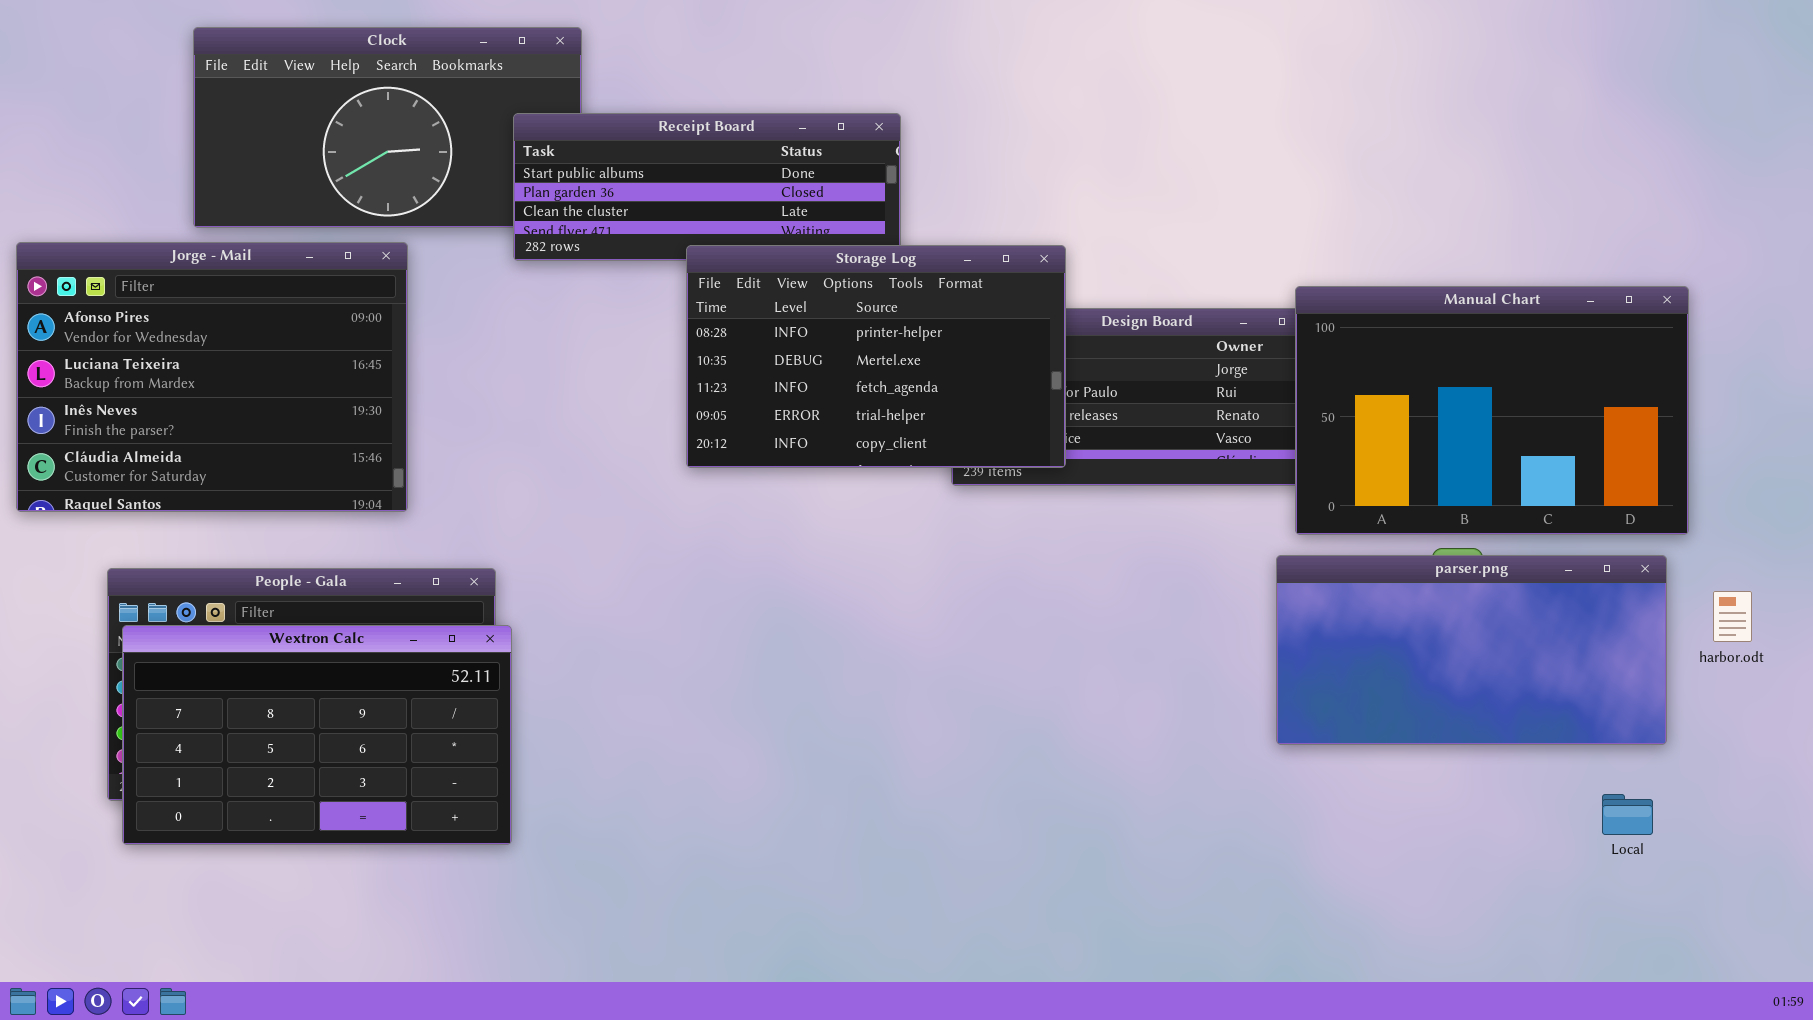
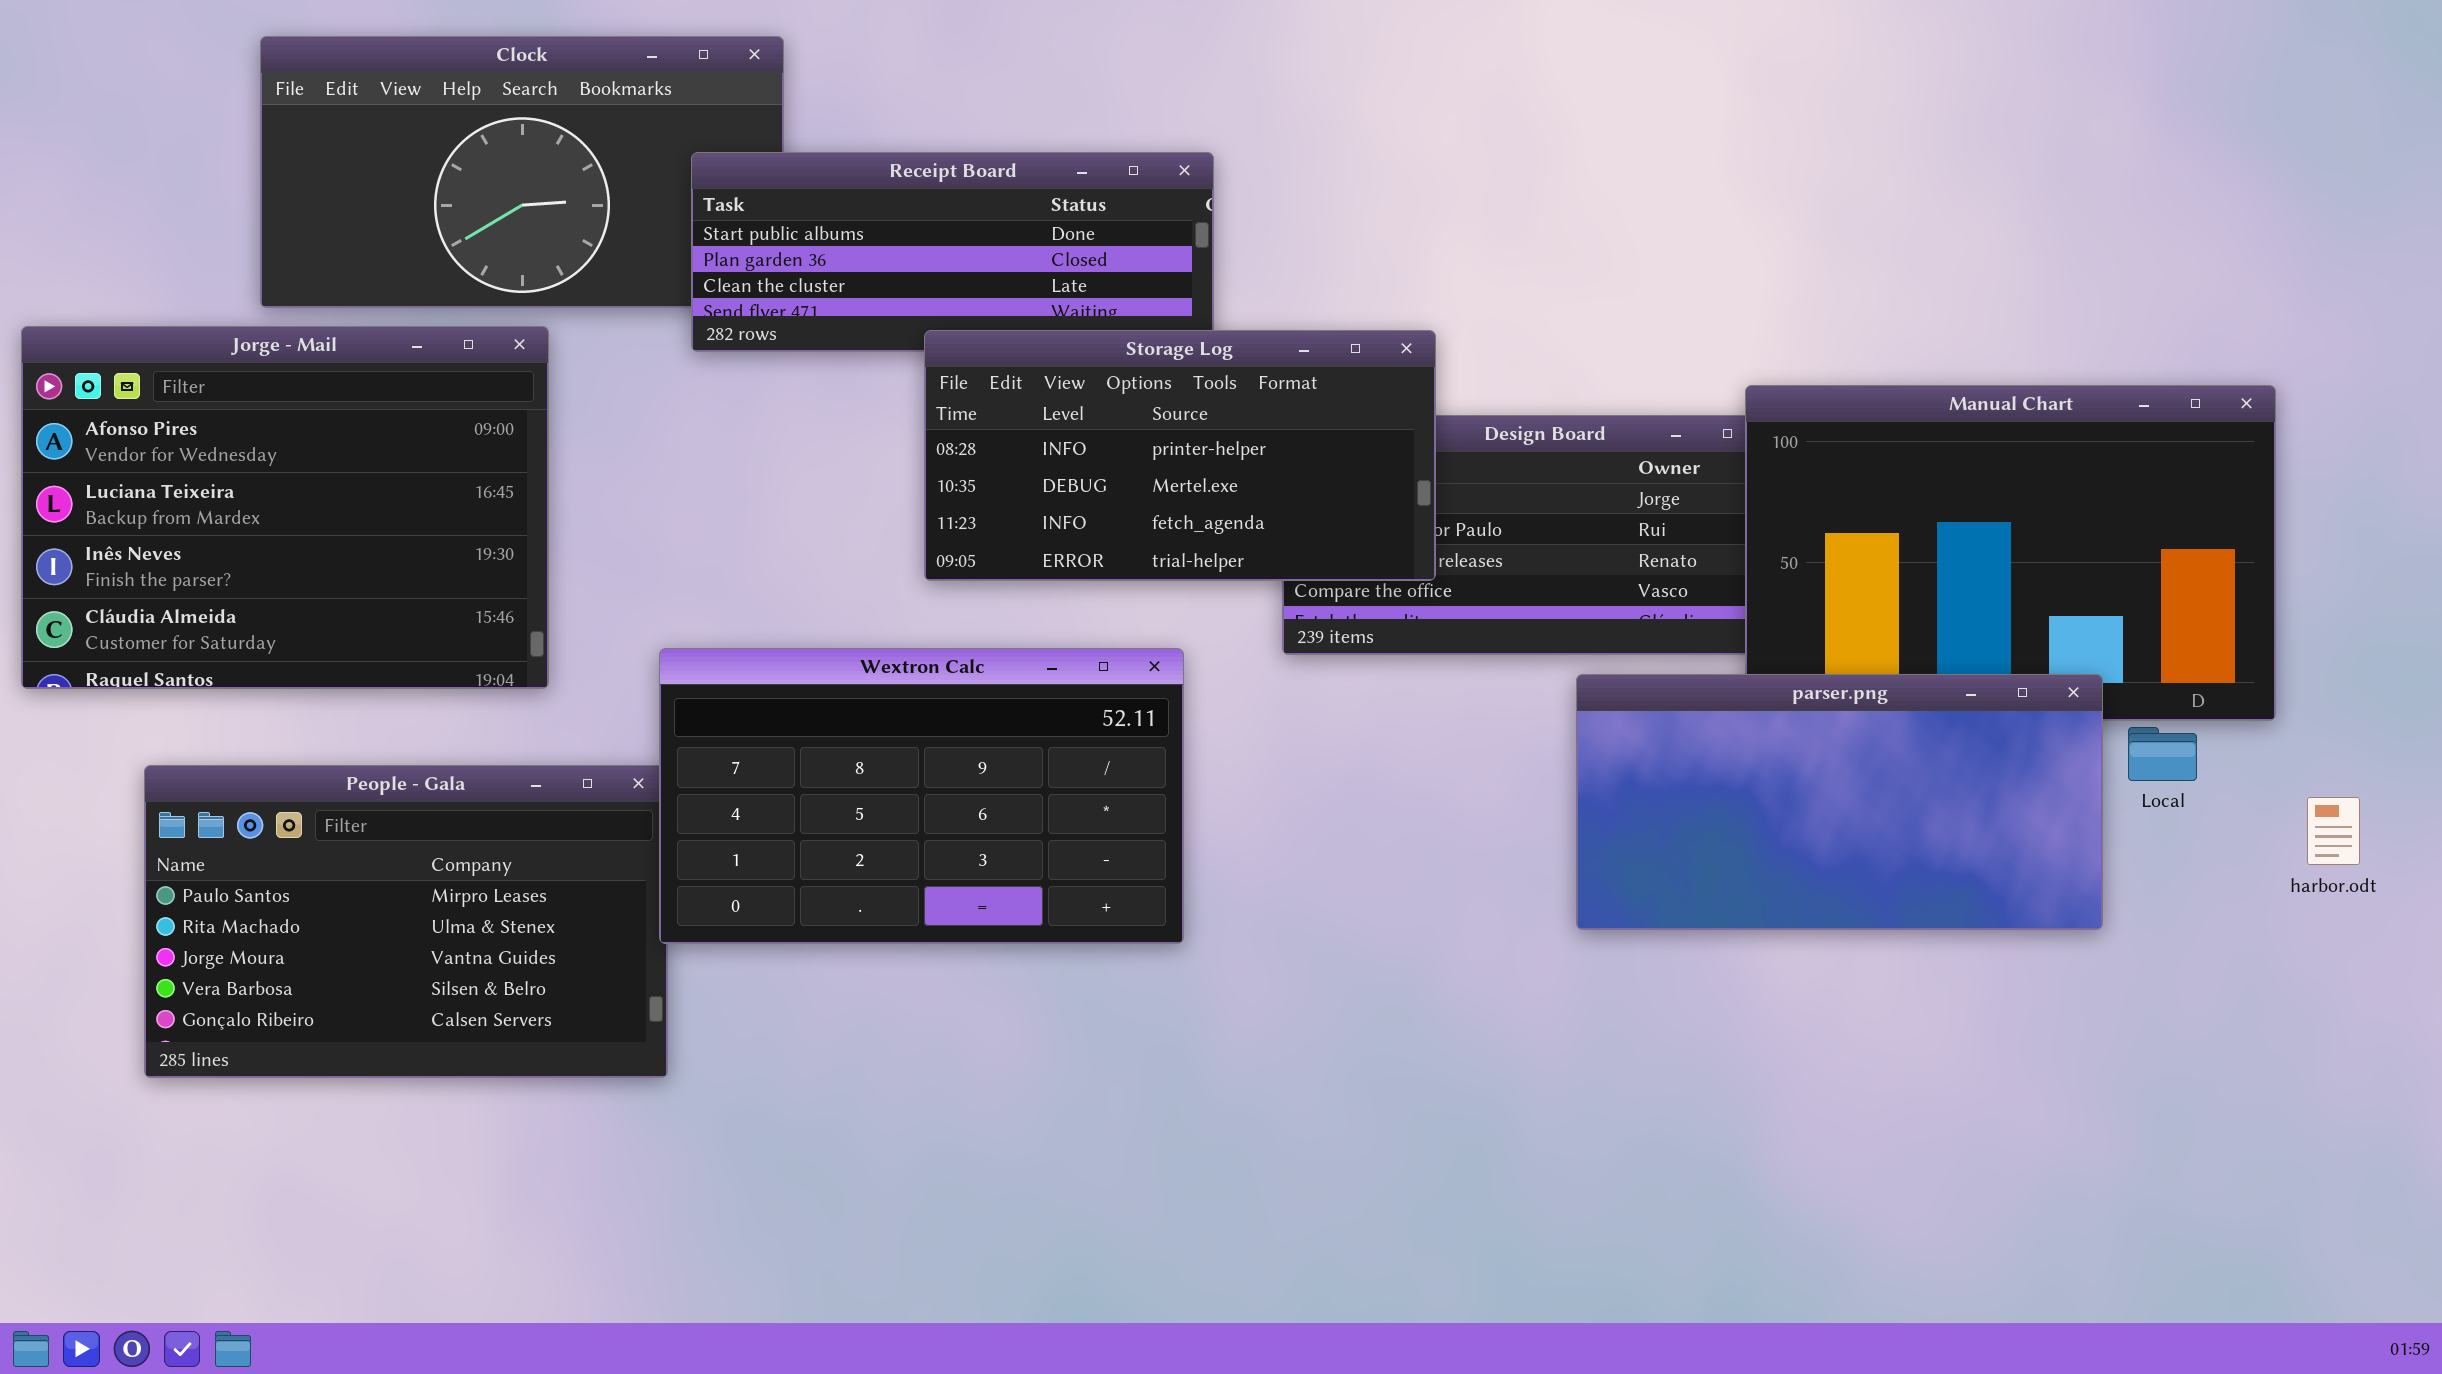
Storage Log: [686,245,1066,468] -> [924,330,1436,581], resized
parser.png: [1276,555,1667,745] -> [1576,674,2103,930], moved
Wextron Calc: [122,625,512,845] -> [659,648,1184,944], moved
Local: [1602,794,1653,835] -> [2128,727,2197,781], moved

